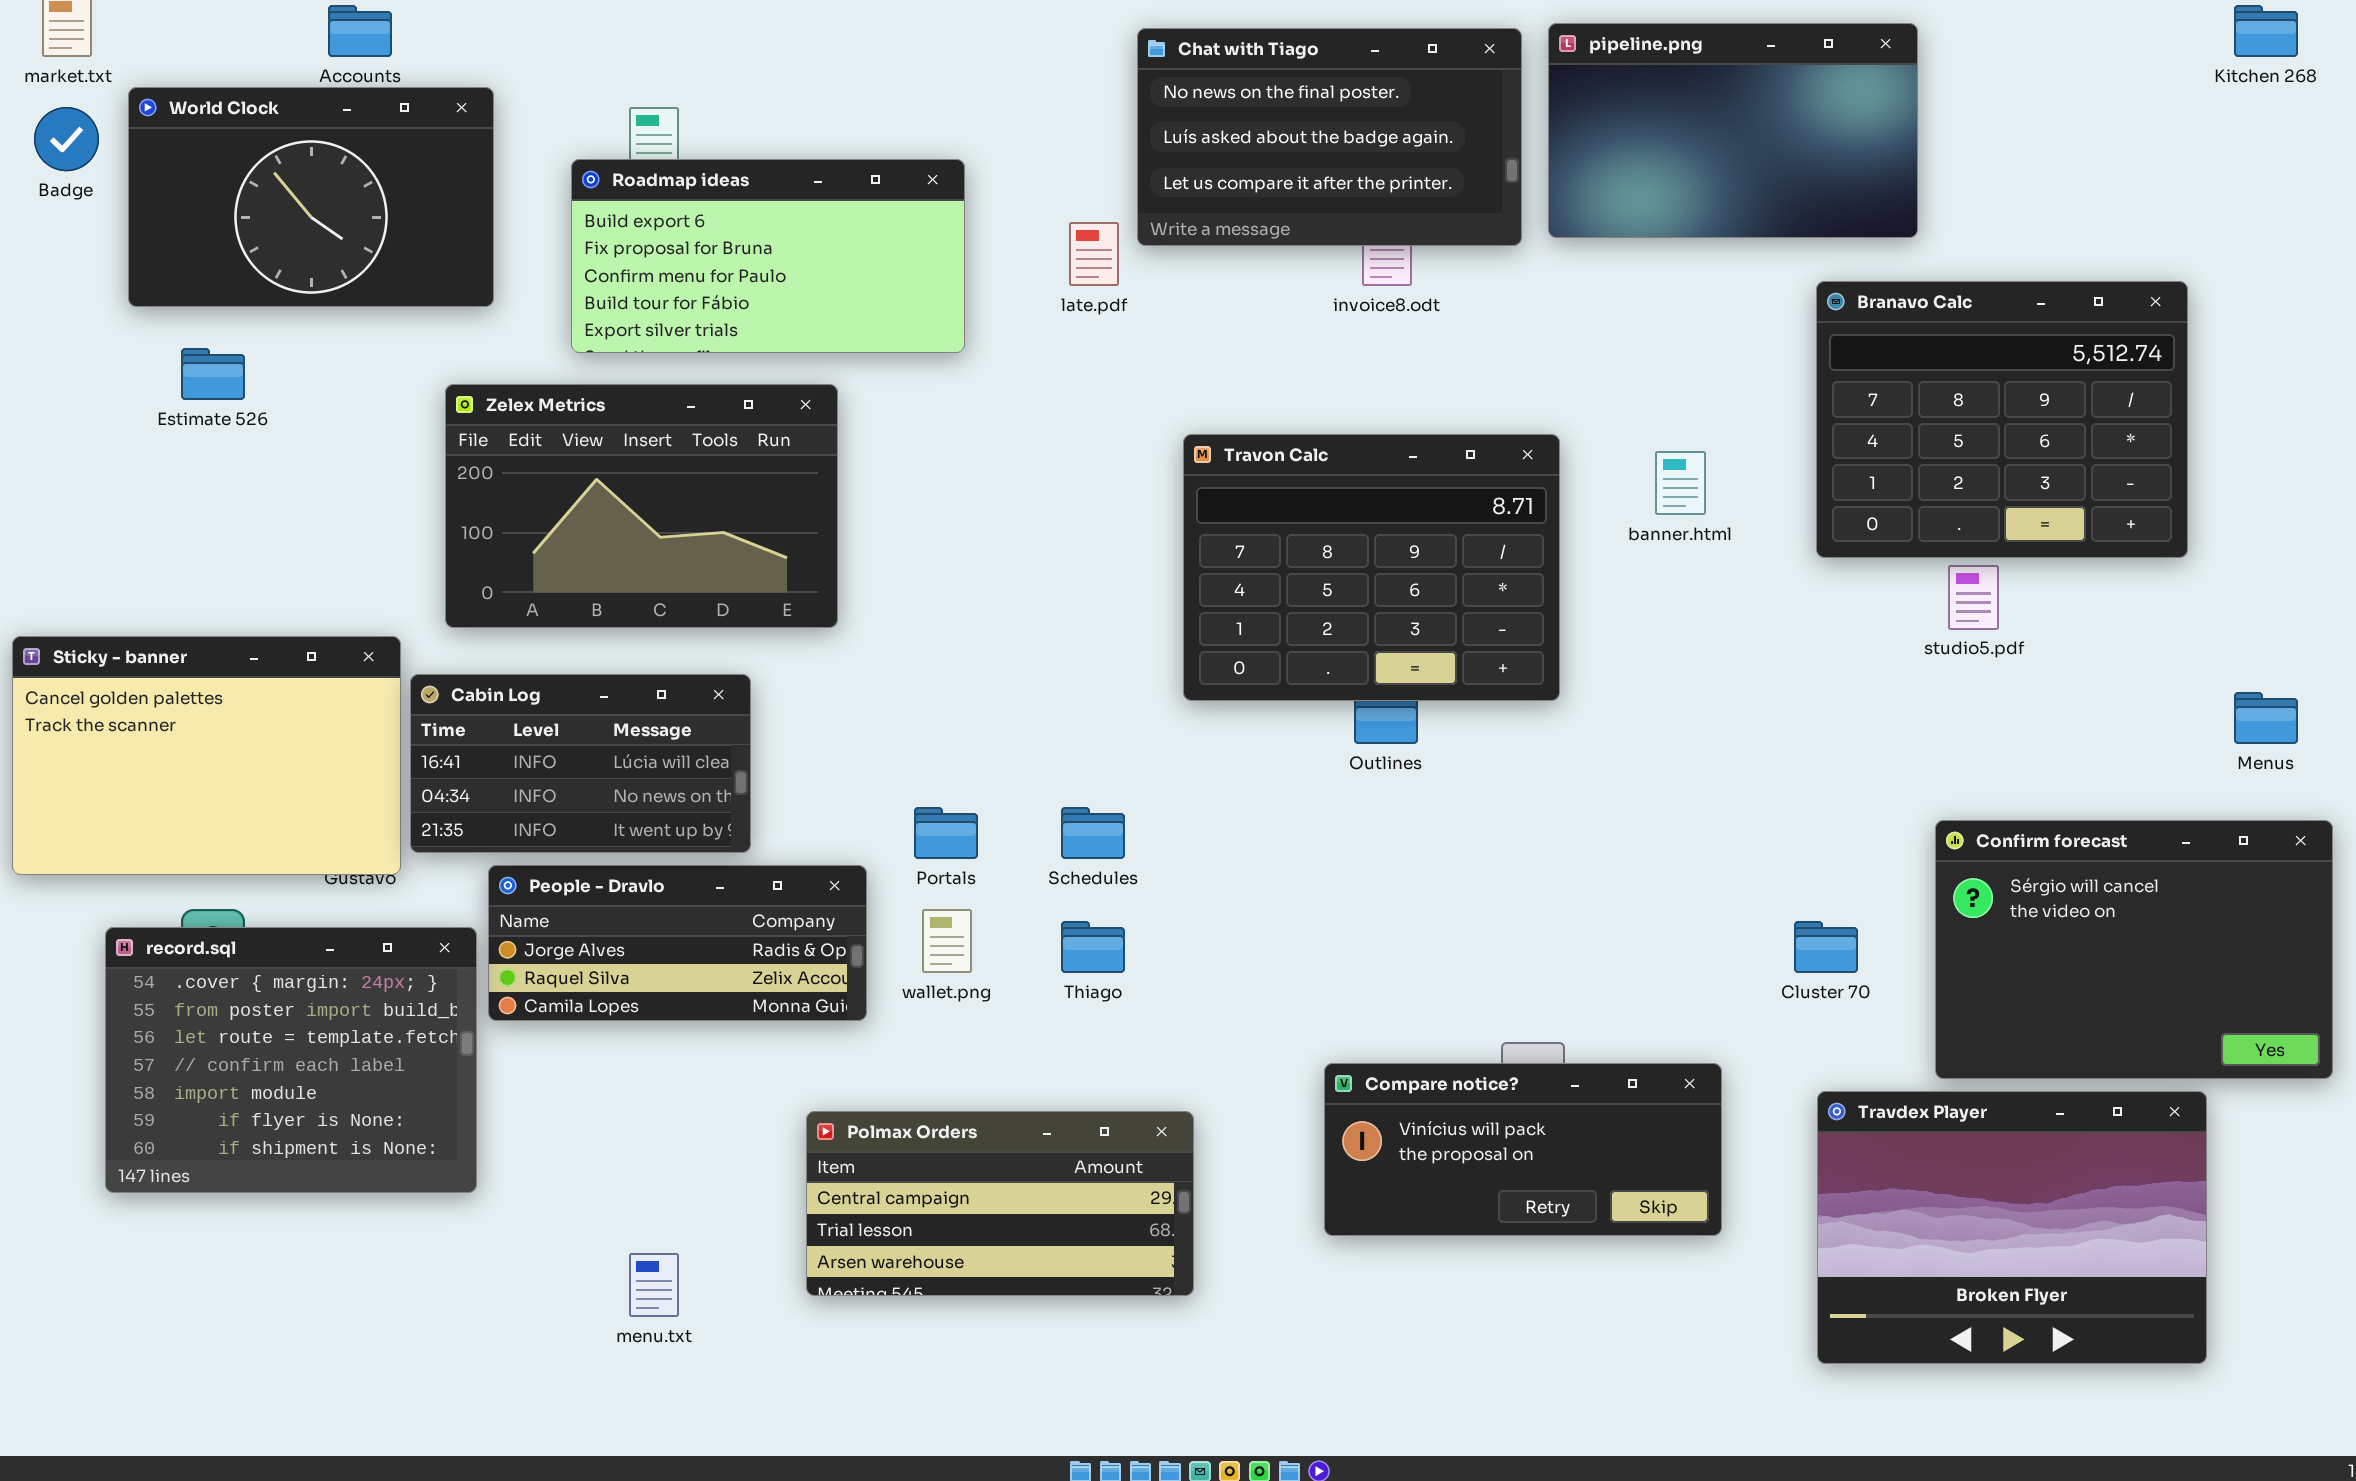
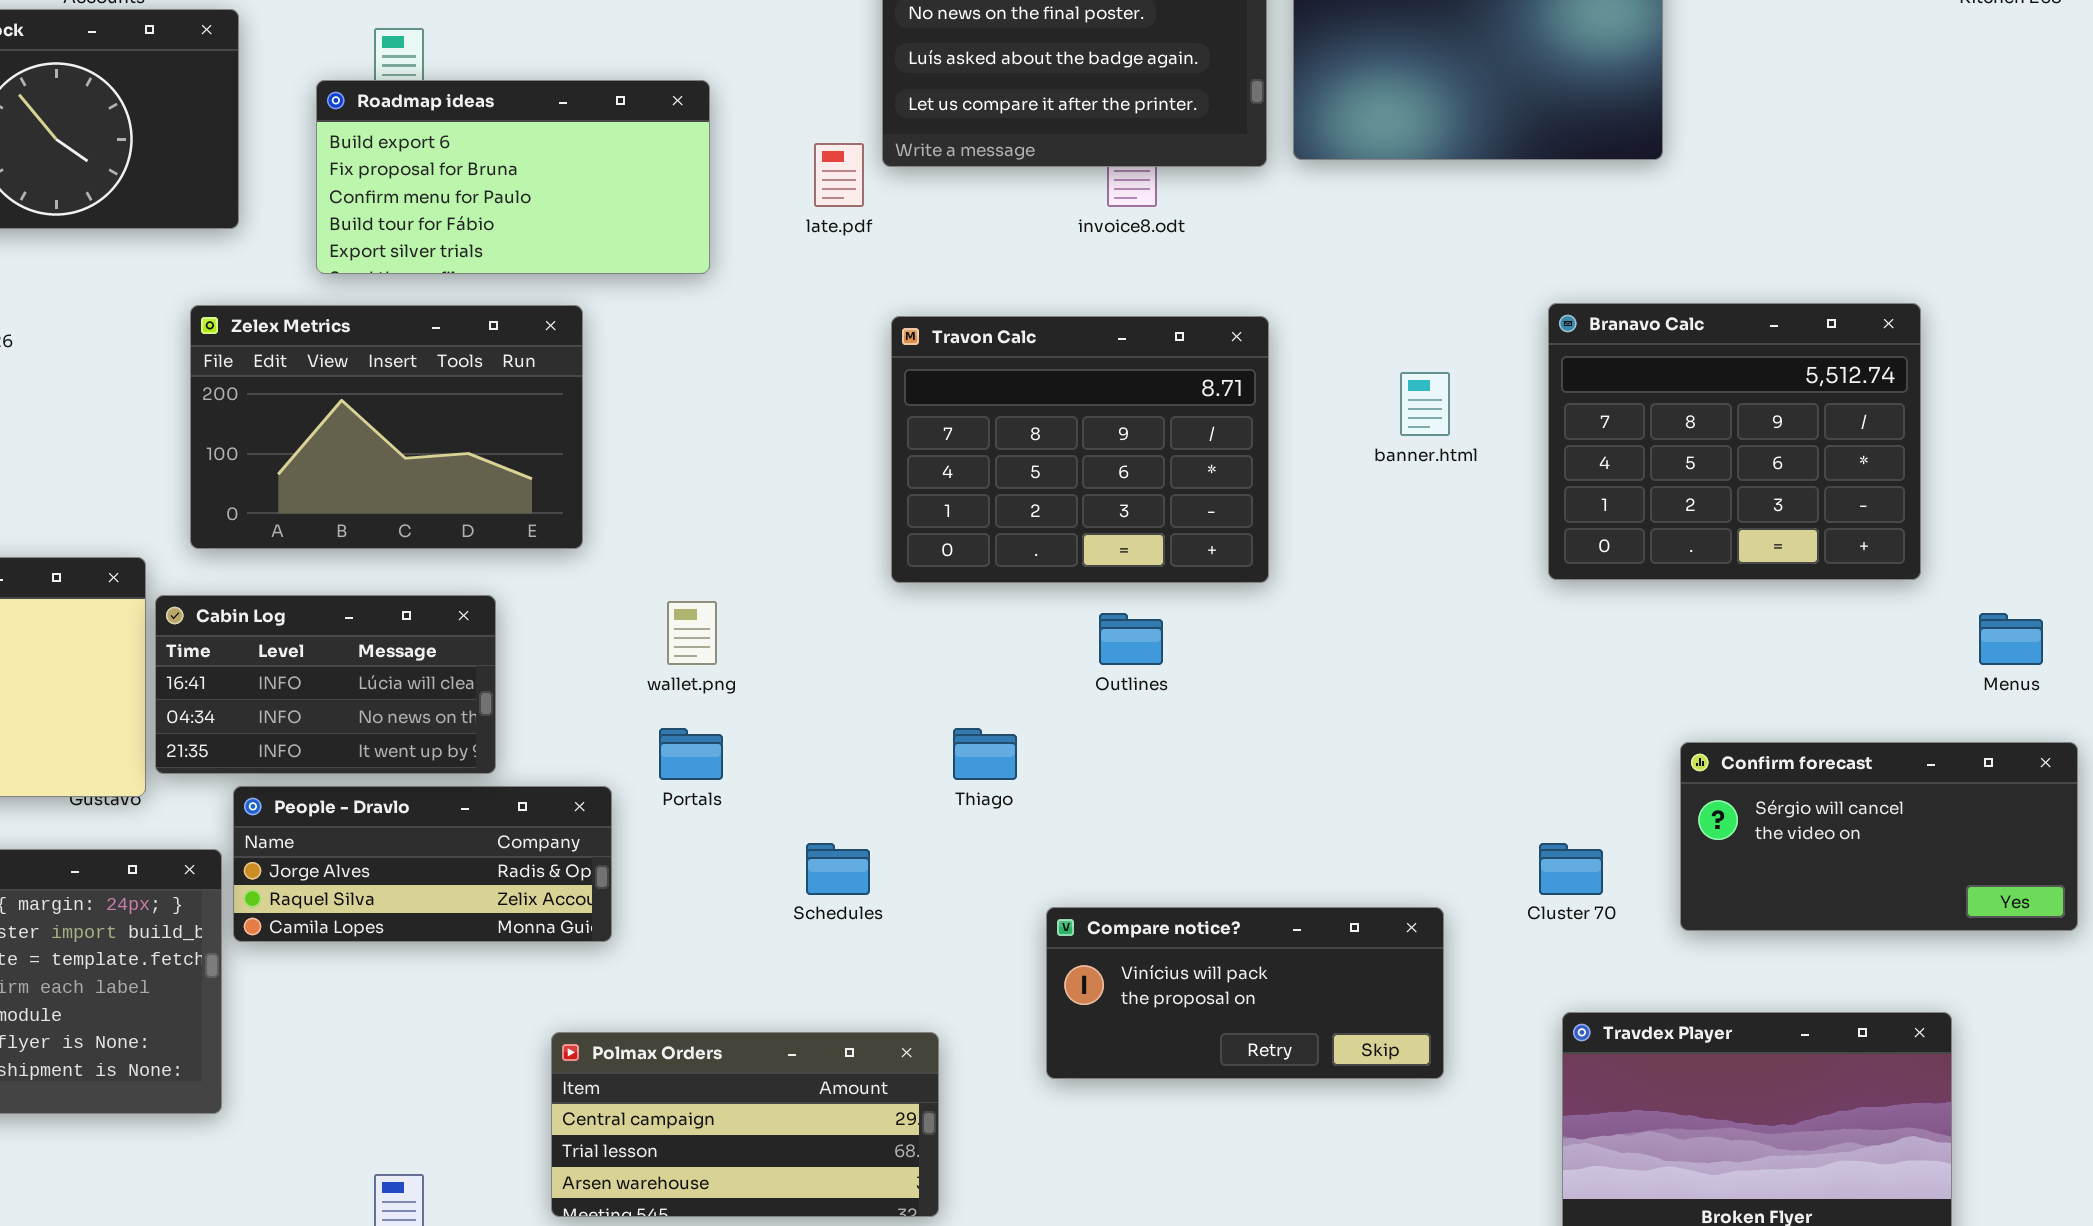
Branavo Calc: [1816,281,2188,558] -> [1548,303,1921,580], moved
Travon Calc: [1183,434,1560,701] -> [891,316,1269,583], moved
Schedules: [1061,807,1125,859] -> [806,843,870,895], moved
Confirm forecast: [1935,820,2333,1079] -> [1680,742,2078,931], resized
wallet.png: [922,909,972,973] -> [667,601,717,665], moved
Thiago: [1061,921,1125,973] -> [953,728,1017,780], moved
Compare notice?: [1324,1063,1722,1236] -> [1046,907,1444,1079], moved

